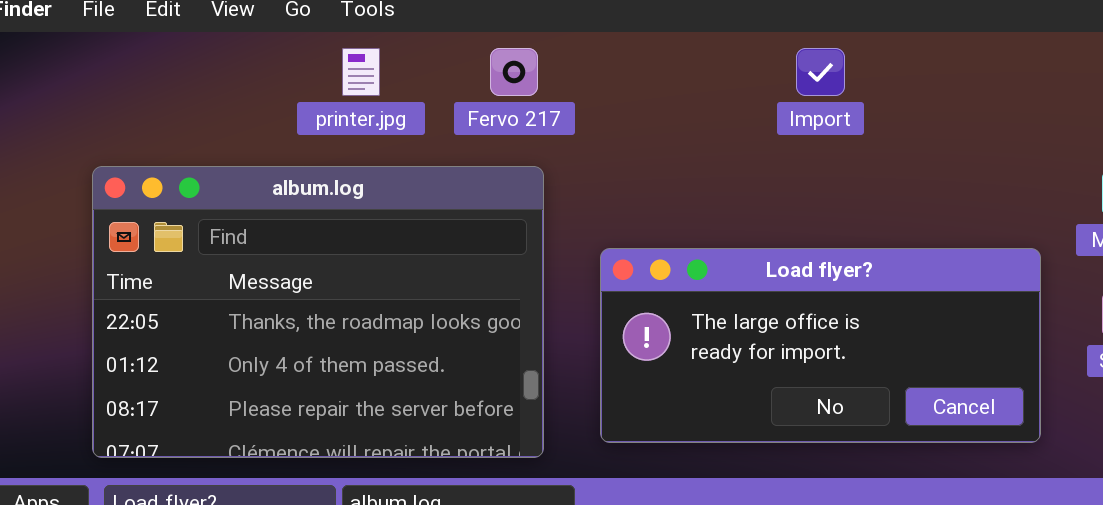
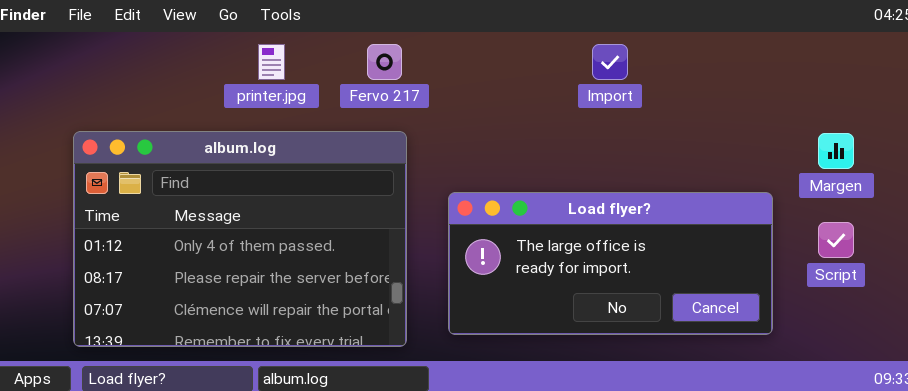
album.log: [92,166,544,458] -> [73,131,407,347], scrolled down 1 row

